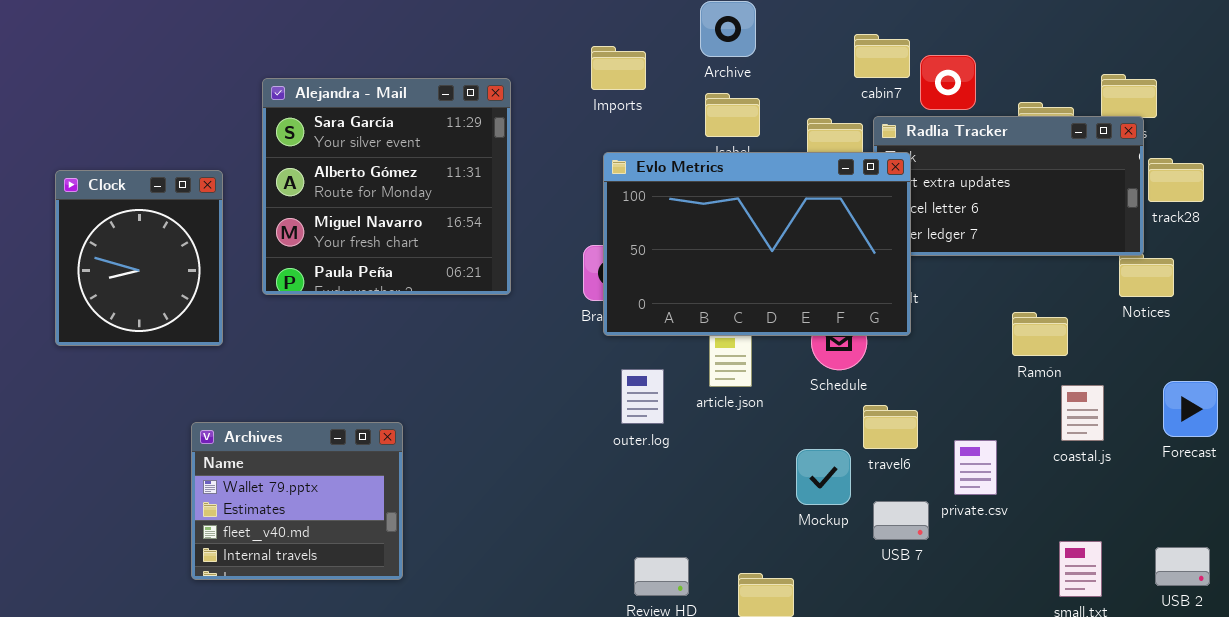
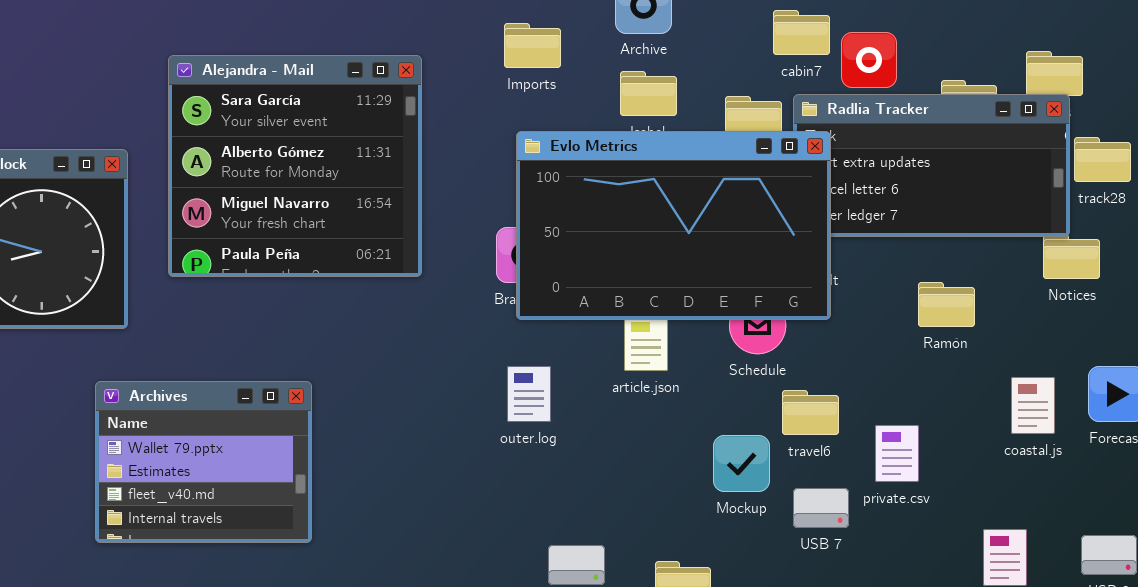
Ramón: [1012,312,1068,356] -> [918,282,975,327], moved
outer.log: [621,369,664,424] -> [507,366,551,422], moved
coastal.js: [1061,385,1104,441] -> [1011,377,1055,434], moved
Archives: [191,422,403,580] -> [95,381,312,543], moved

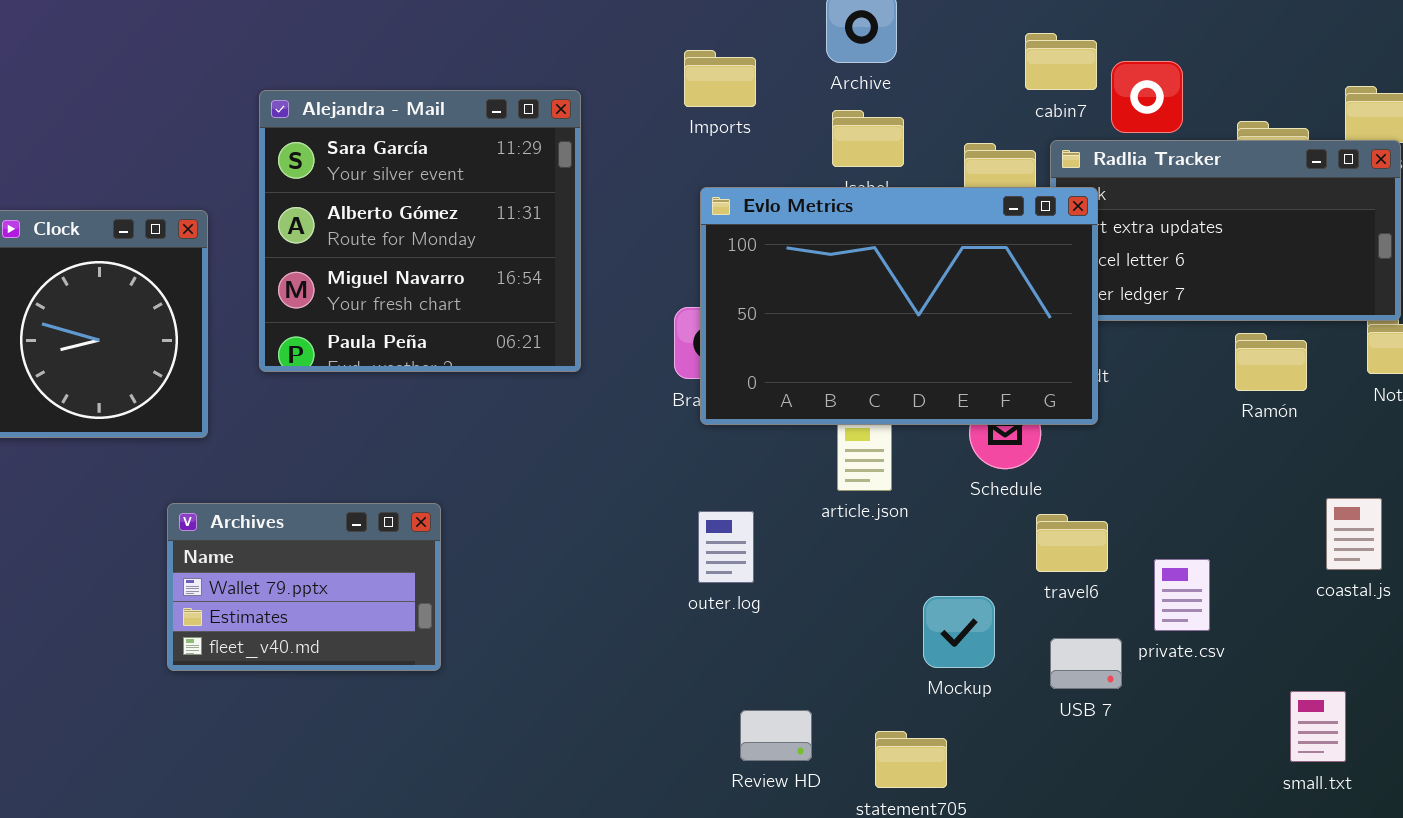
Ramón: [918,282,975,327] -> [1235,333,1307,391], moved
outer.log: [507,366,551,422] -> [698,511,754,583], moved
Archives: [95,381,312,543] -> [167,503,441,671], resized
Mockup: [713,435,770,492] -> [923,596,995,668], moved

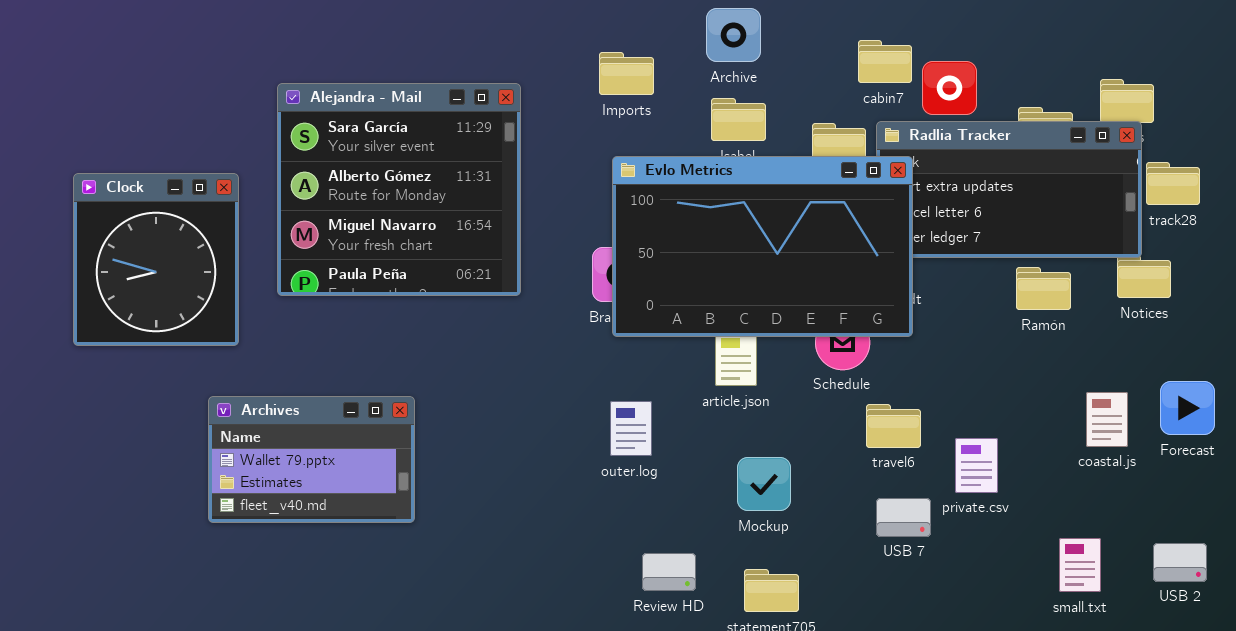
Mockup: [923,596,995,668] -> [737,457,791,511], moved

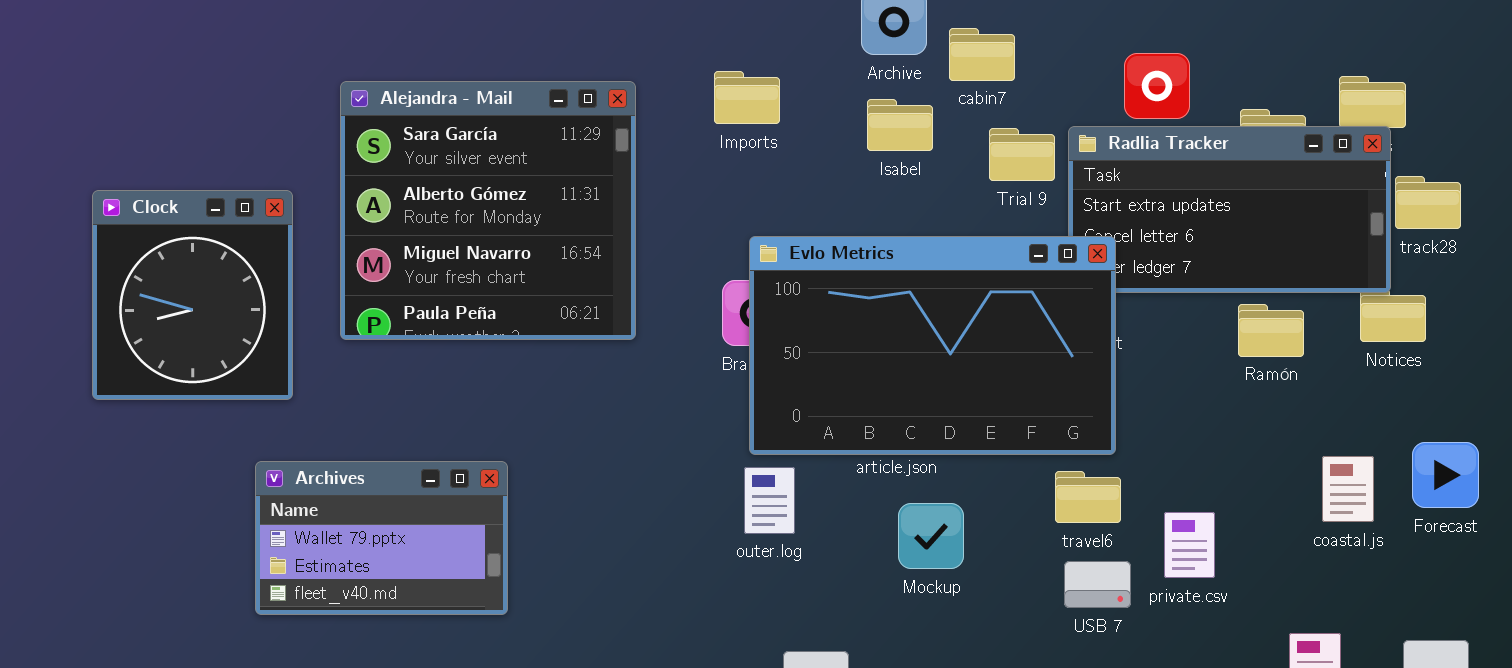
cabin7: [858,40,912,83] -> [949,28,1015,81], moved
Imports: [599,52,654,95] -> [714,71,780,124], moved
Evlo Metrics: [612,156,913,337] -> [749,236,1116,455], moved
Mockup: [737,457,791,511] -> [898,503,964,569], moved
USB 7: [876,498,931,537] -> [1064,561,1131,608], moved

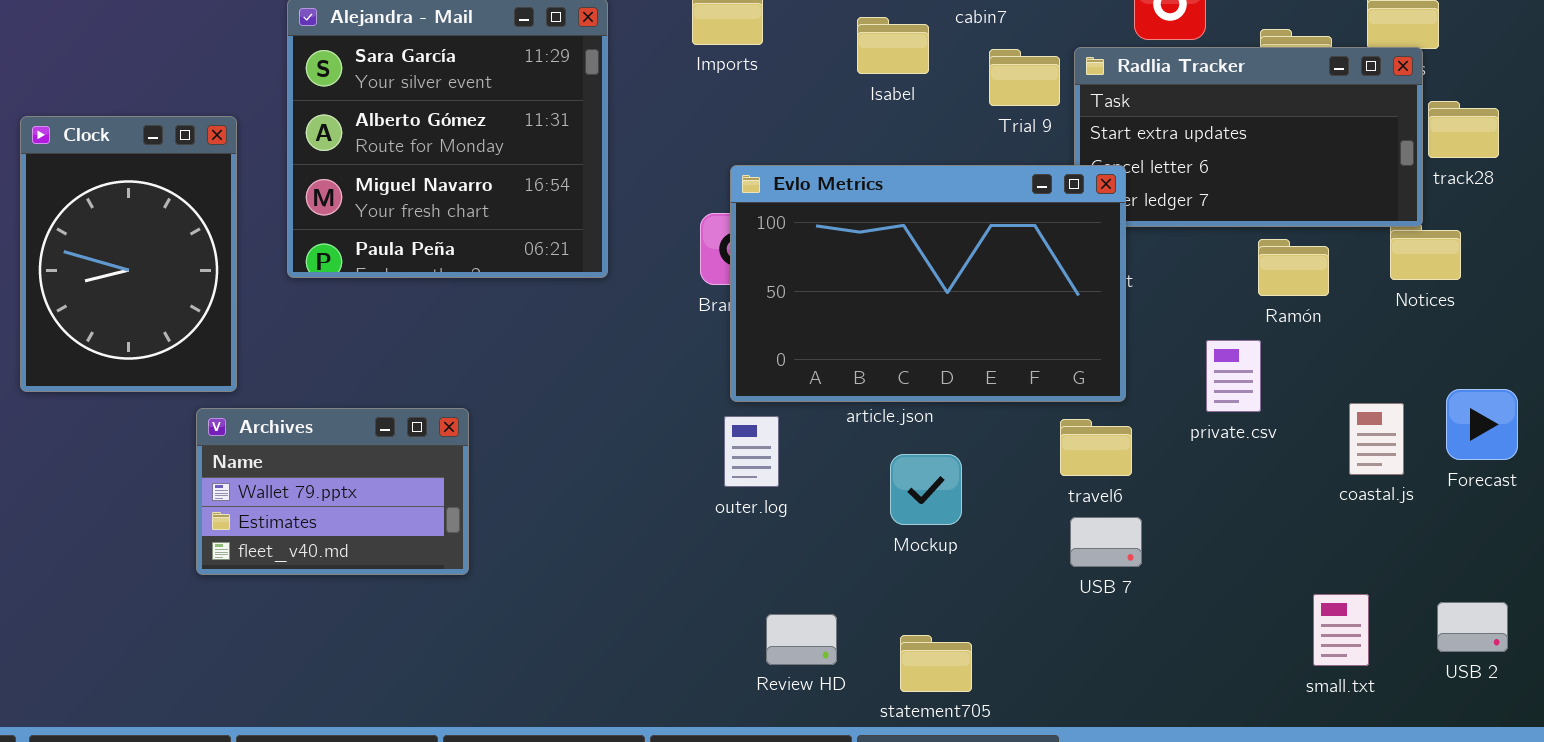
Clock: [92,190,293,400] -> [20,116,237,392], resized
private.csv: [1164,512,1215,578] -> [1206,340,1261,412], moved

